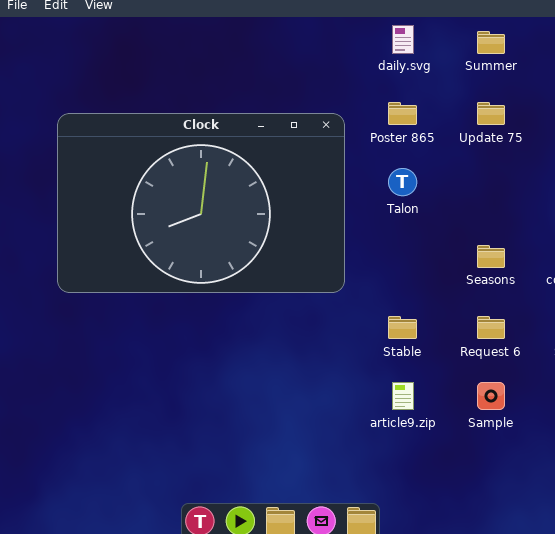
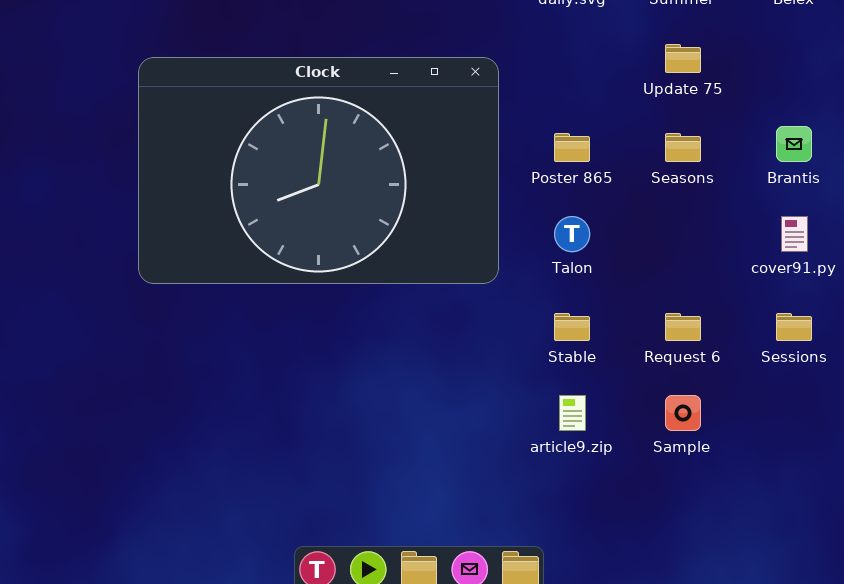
Poster 865: [388,102,417,125] -> [554,133,590,162], moved
Talon: [388,168,417,196] -> [554,216,590,252], moved
Seasons: [477,245,505,268] -> [665,133,701,162], moved

